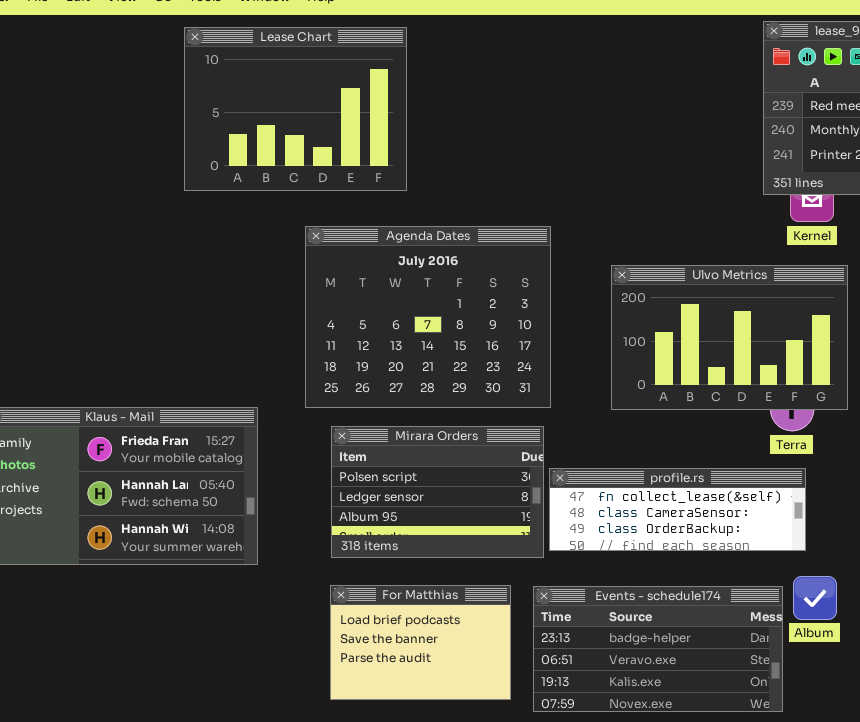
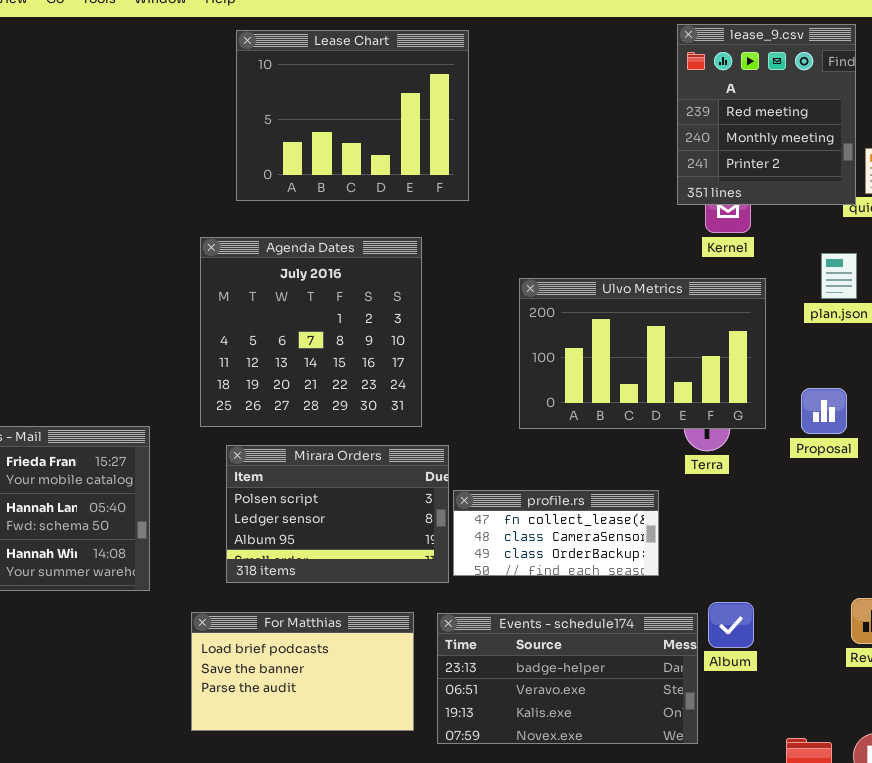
Lease Chart: [184,27,407,191] -> [236,30,469,201], moved
Agenda Dates: [305,226,551,408] -> [200,237,422,427], resized
profile.rs: [549,468,806,551] -> [453,490,659,576], resized
For Matthias: [330,585,511,700] -> [191,612,414,731], resized

